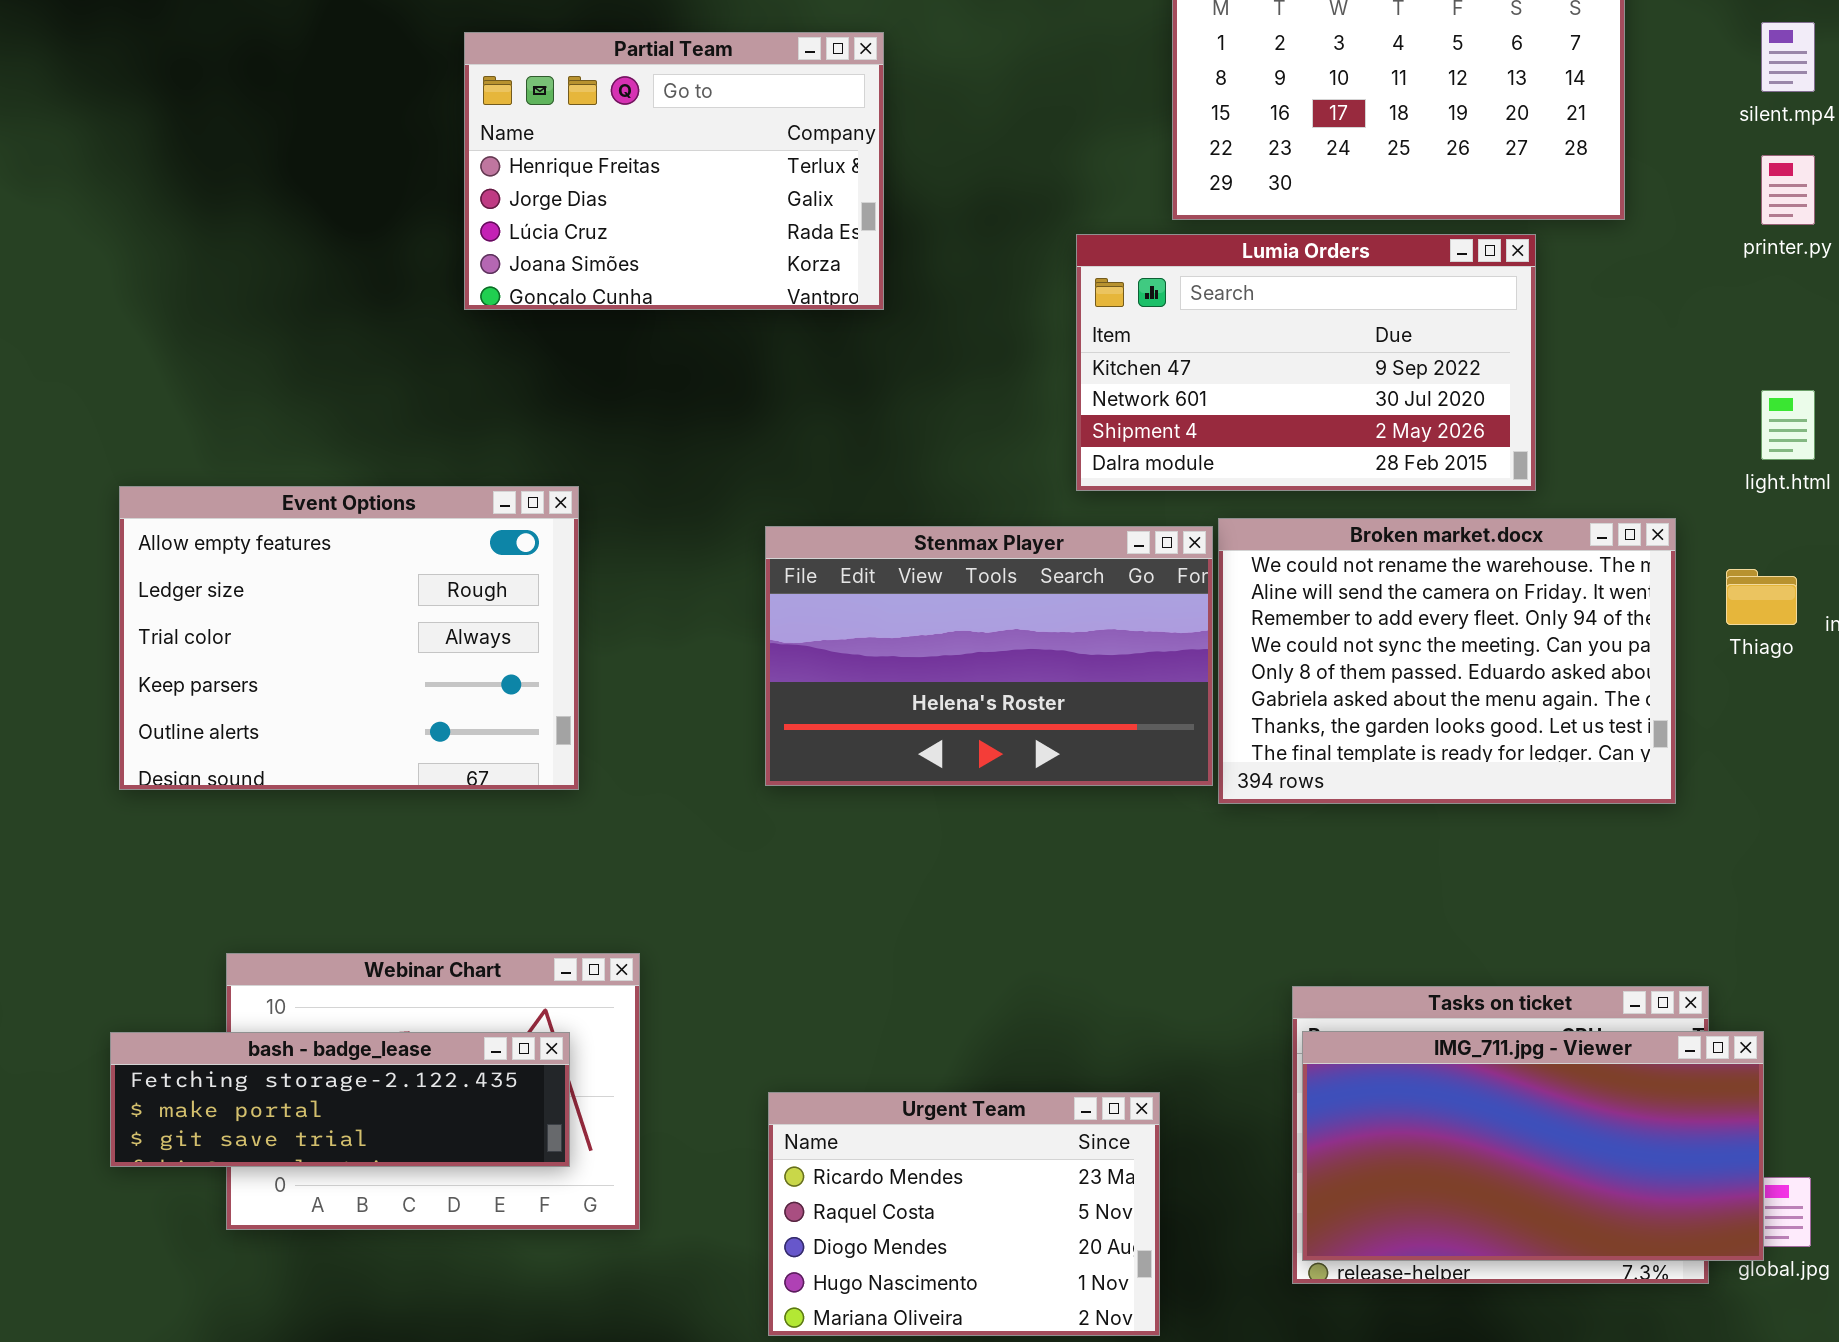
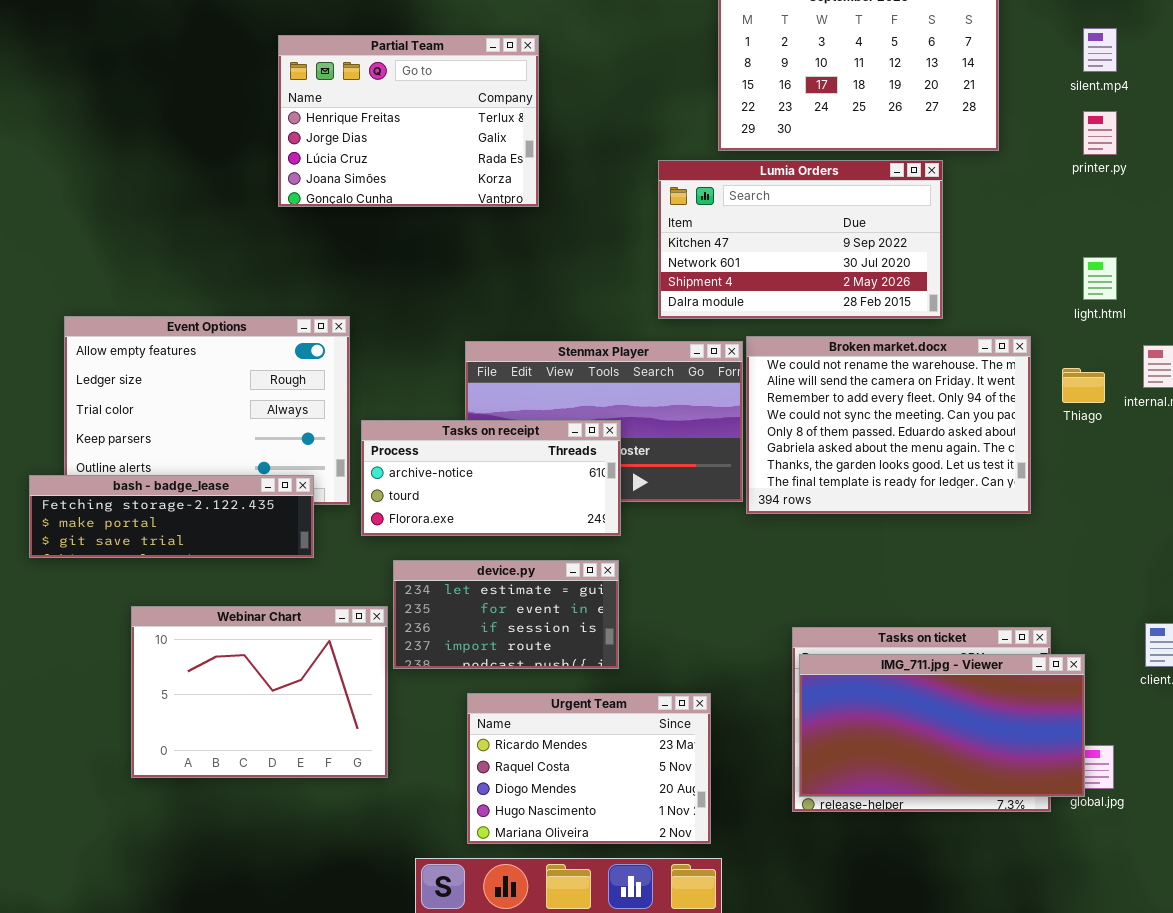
Tasks on receipt: none -> [361,420,621,536], opened
device.py: none -> [393,560,619,669], opened
bash - badge_lease: [110,1032,570,1167] -> [29,475,314,558], moved

